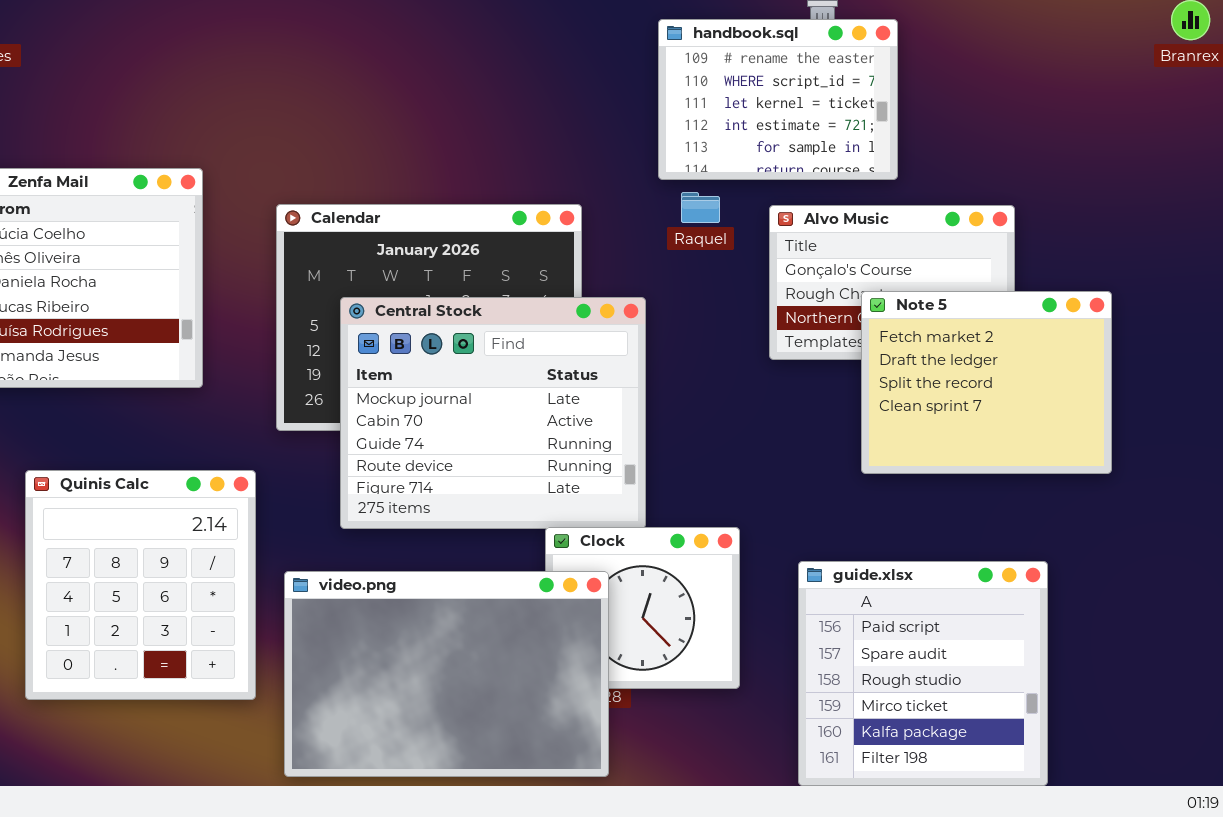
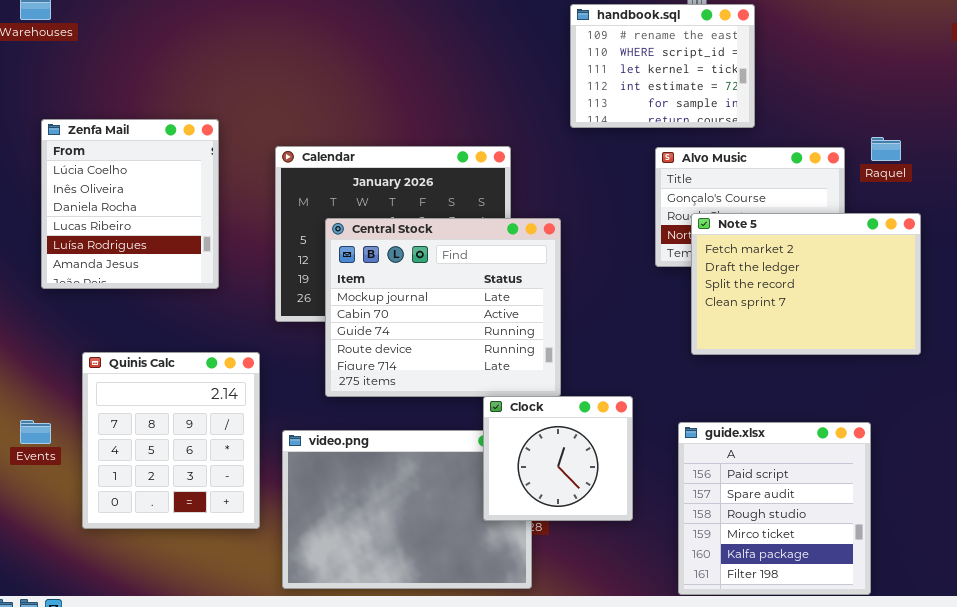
Raquel: [681,192,720,223] -> [871,137,901,161], moved
Note 5: [861,291,1112,474] -> [691,213,921,355], resized
Clock: [545,527,740,689] -> [483,396,633,521], raised

